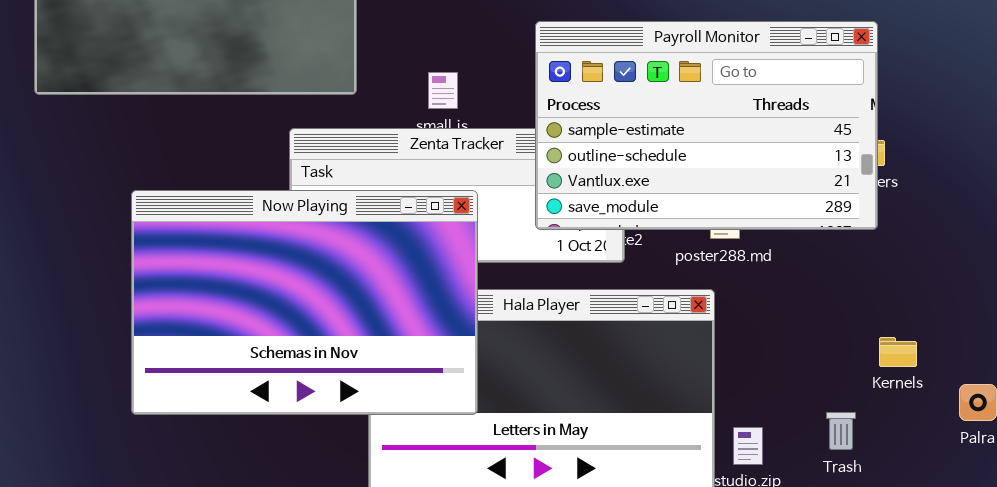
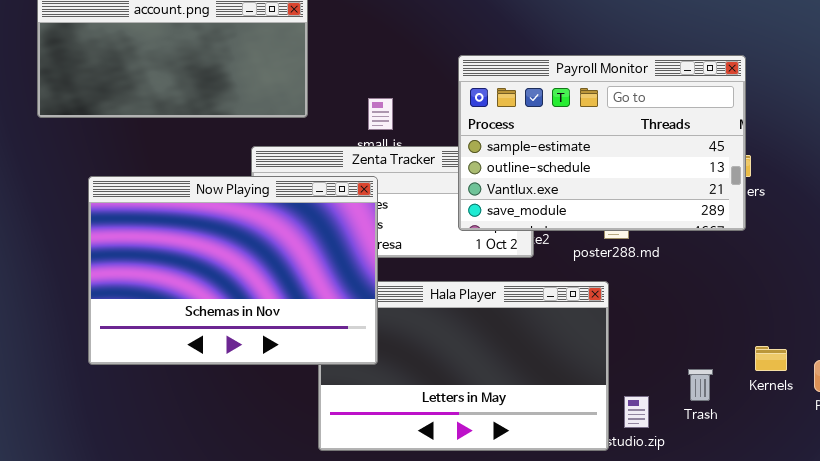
Now Playing: [131,190,478,415] -> [88,176,378,365], moved
Kernels: [879,337,917,367] -> [755,346,787,371], moved
Trash: [826,412,856,450] -> [688,369,713,401], moved

